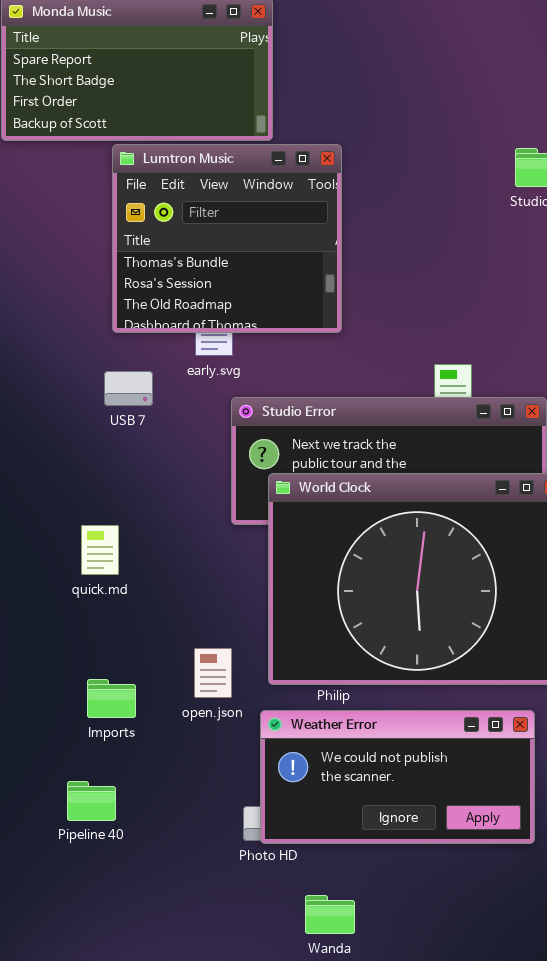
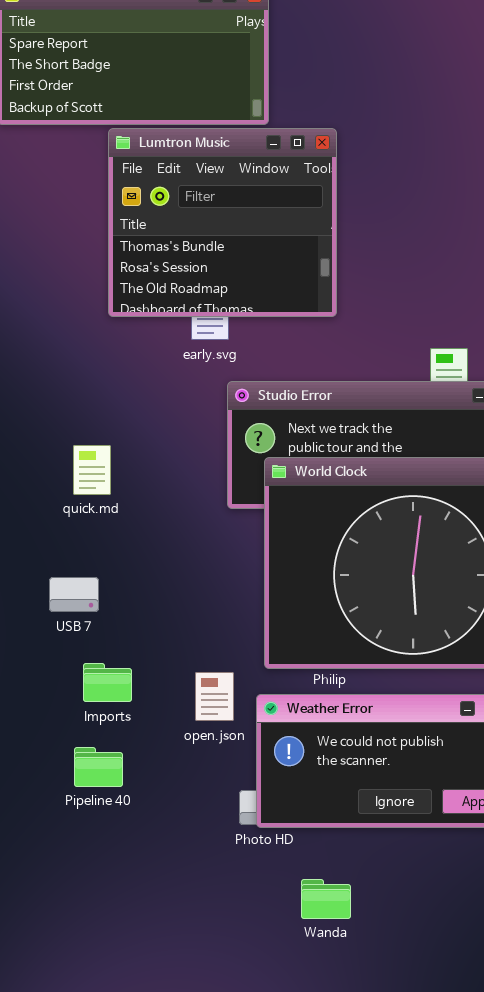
USB 7: [104,371,153,406] -> [49,577,99,612], moved
quick.md: [81,525,119,575] -> [73,445,111,495], moved
open.json: [194,648,232,698] -> [195,672,234,721], moved
Pipeline 40: [67,781,116,821] -> [74,747,123,787], moved

